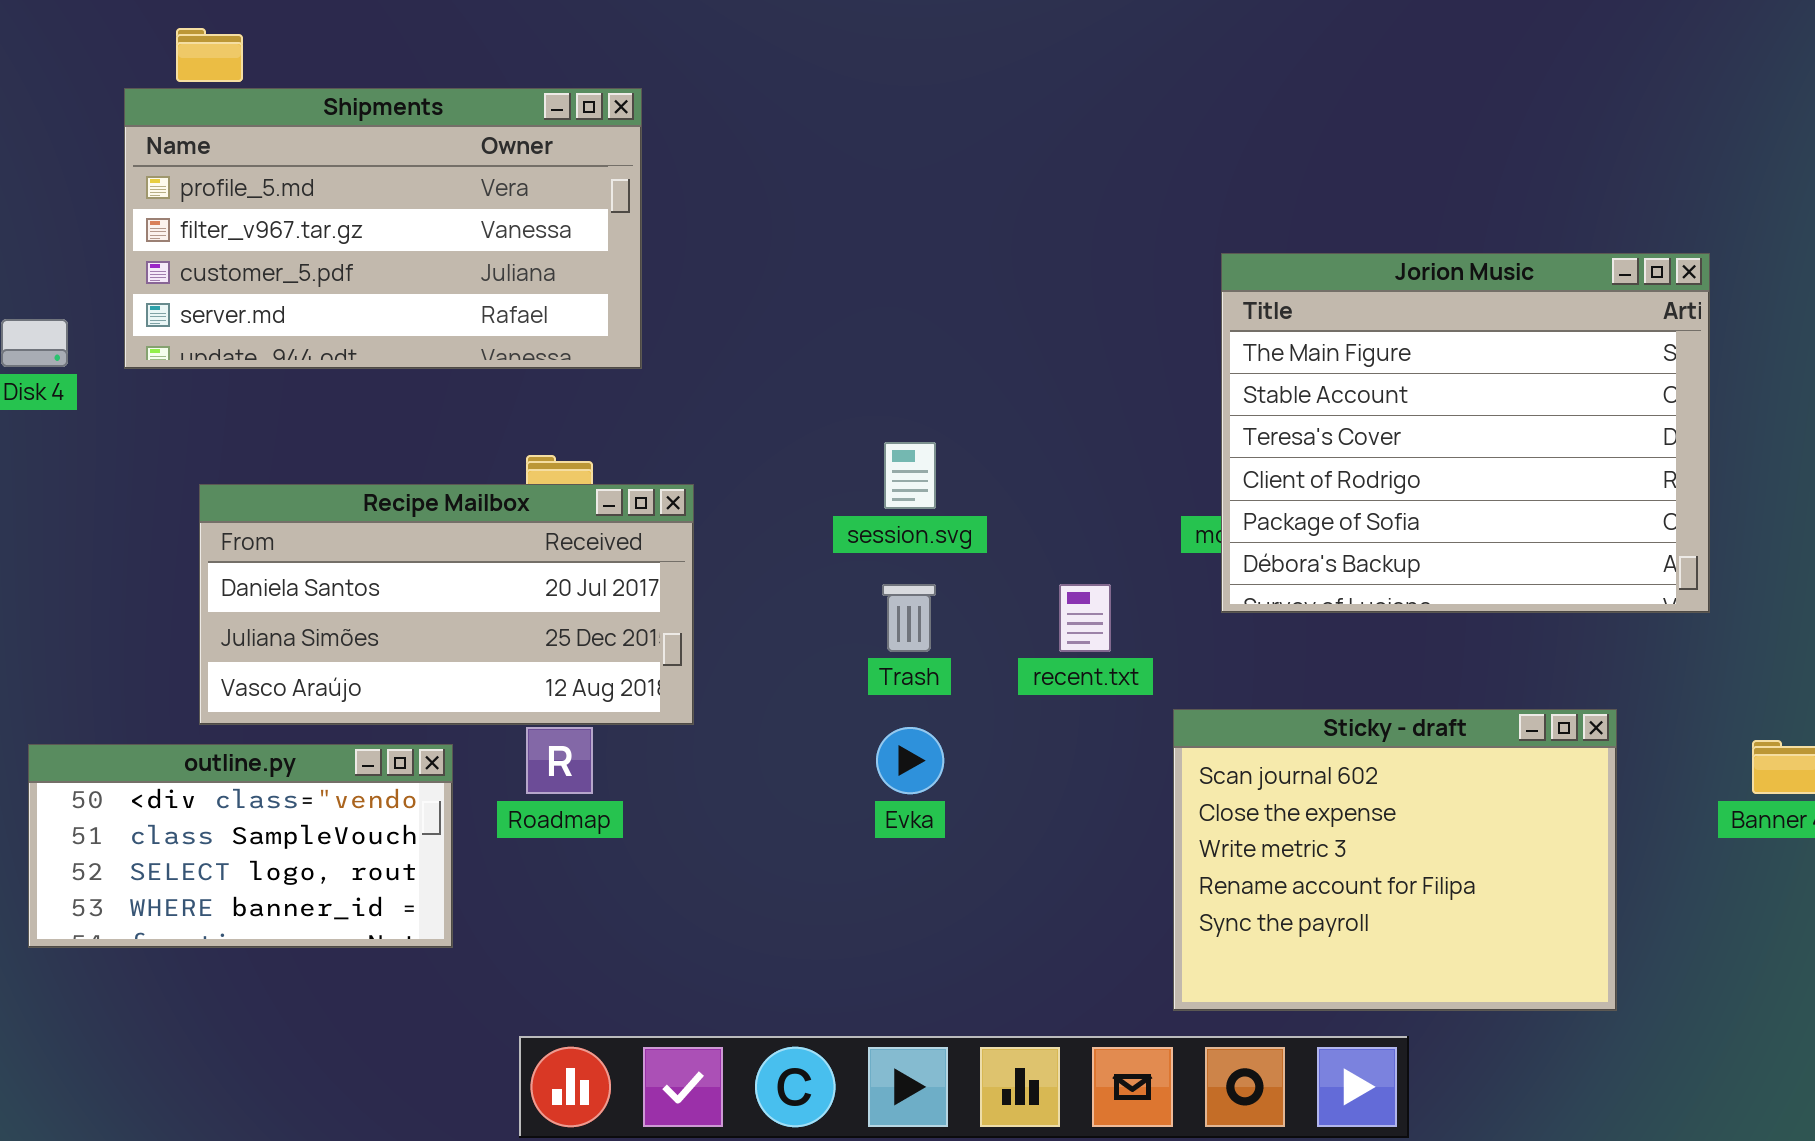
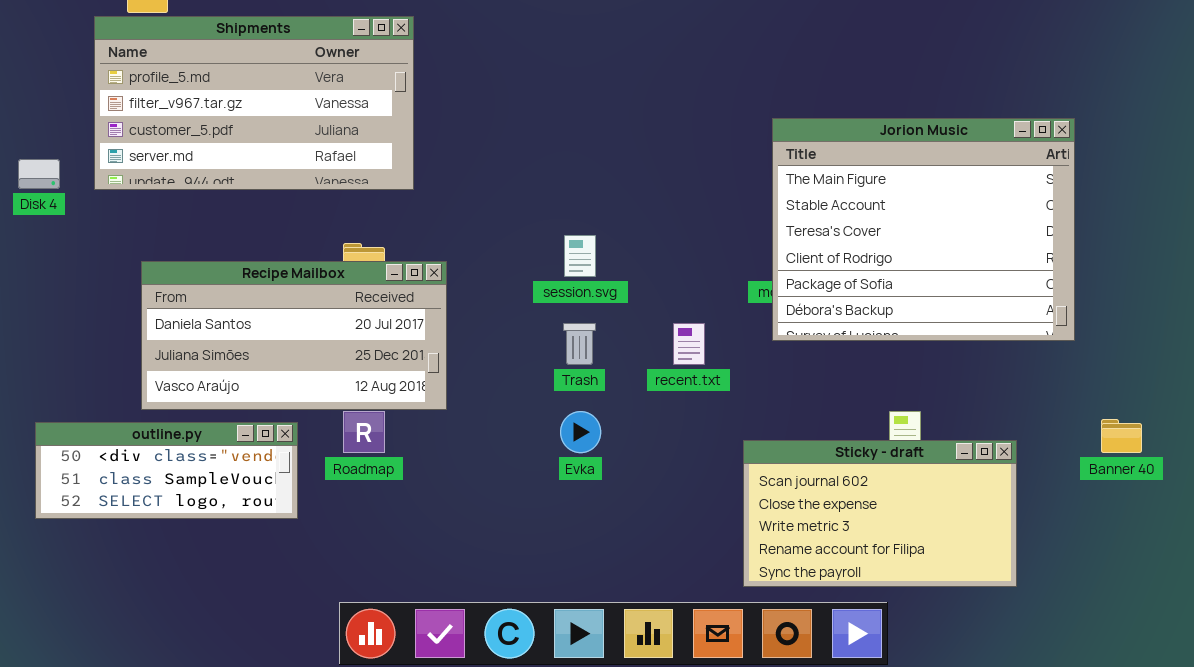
Sticky - draft: [1173,709,1617,1011] -> [743,440,1017,587], resized
outline.py: [28,744,453,948] -> [35,422,298,519], resized

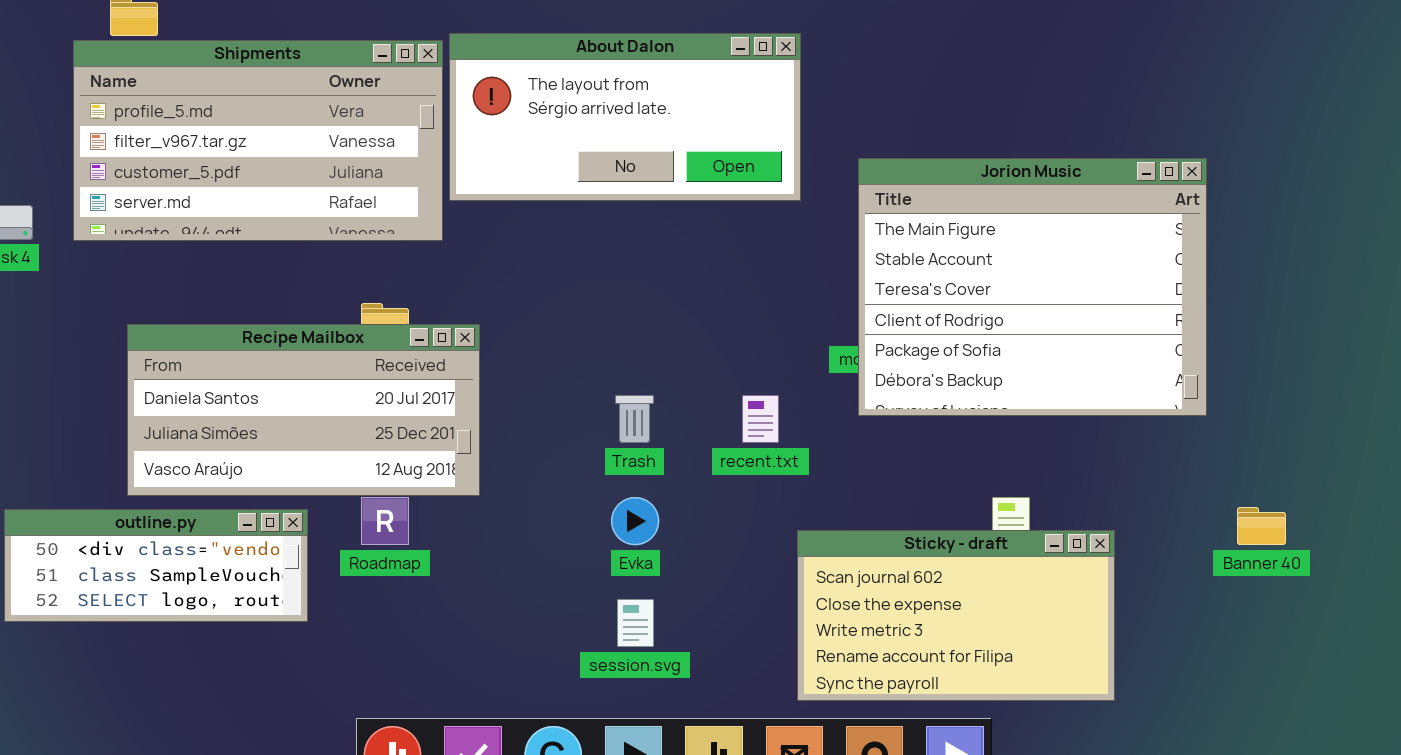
About Dalon: none -> [449,33,801,201], opened
session.svg: [564,235,596,277] -> [617,599,654,647], moved
Sticky - draft: [743,440,1017,587] -> [797,530,1115,701], moved

